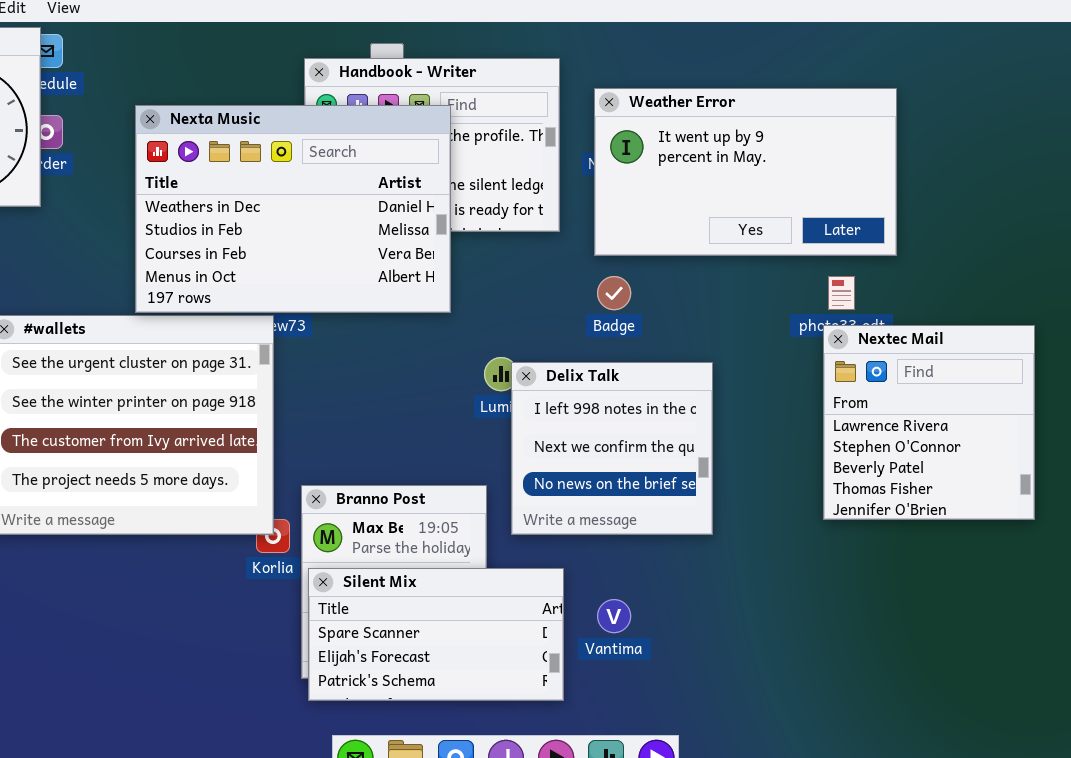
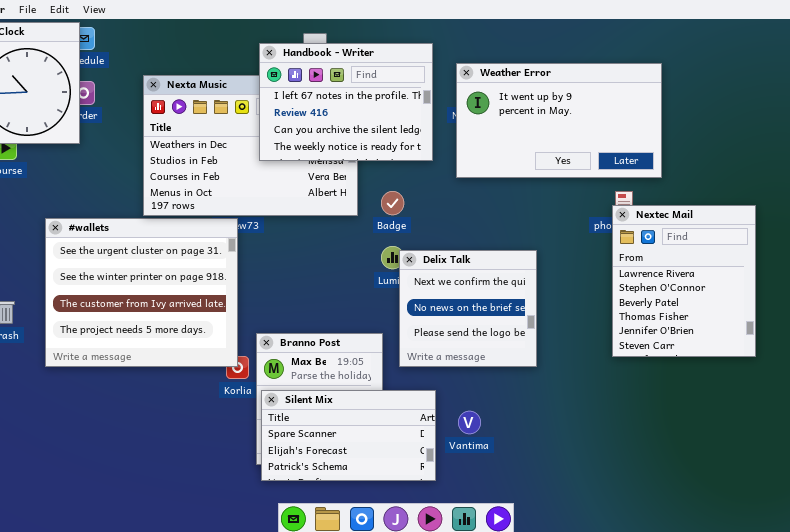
Handbook - Writer: [304,58,560,232] -> [259,43,433,161], raised
Badge: [597,276,631,310] -> [381,191,404,215], moved
Nextec Mail: [823,325,1035,520] -> [612,205,756,357], resized
Delix Talk: [511,362,713,535] -> [399,250,537,367], scrolled down 1 row

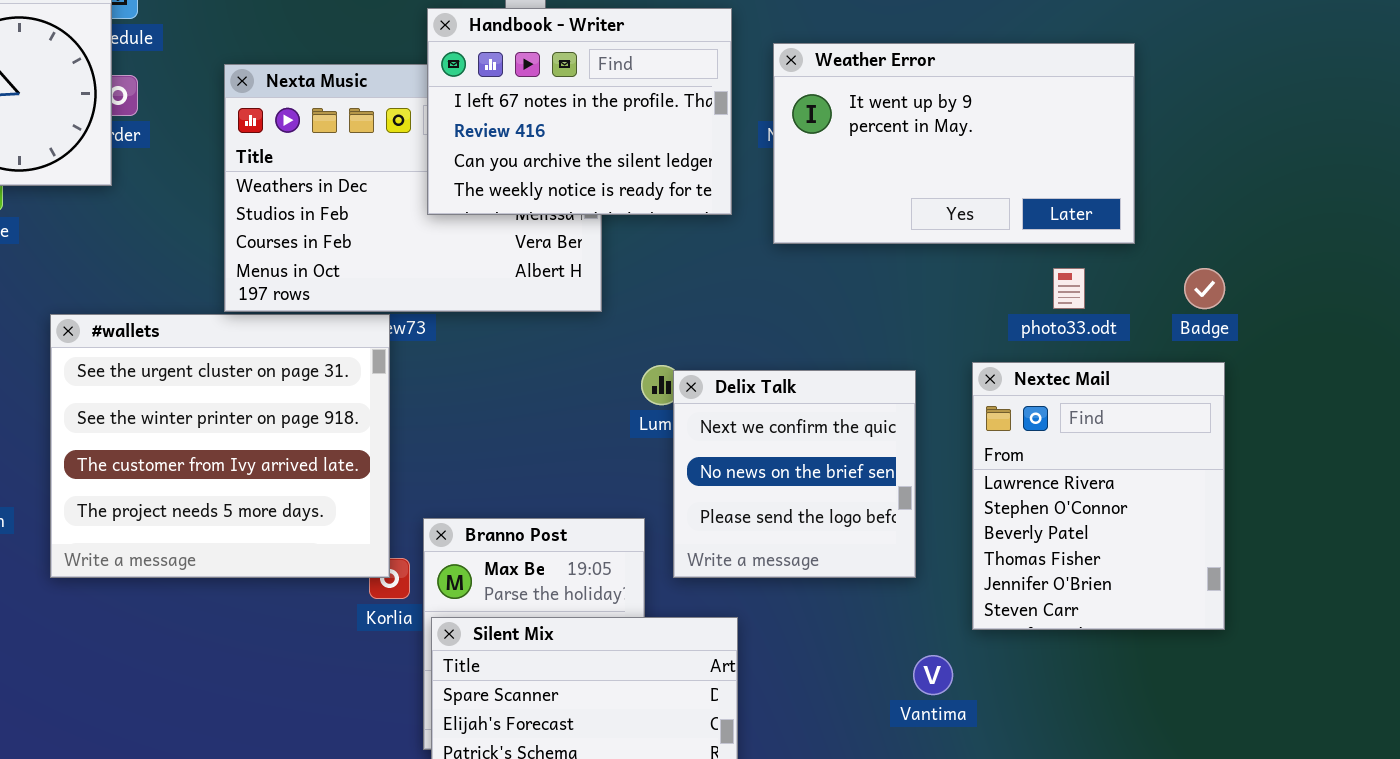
Badge: [381,191,404,215] -> [1184,268,1225,309], moved
Nextec Mail: [612,205,756,357] -> [972,362,1225,630], moved
Vantima: [458,411,481,434] -> [913,655,953,695], moved

